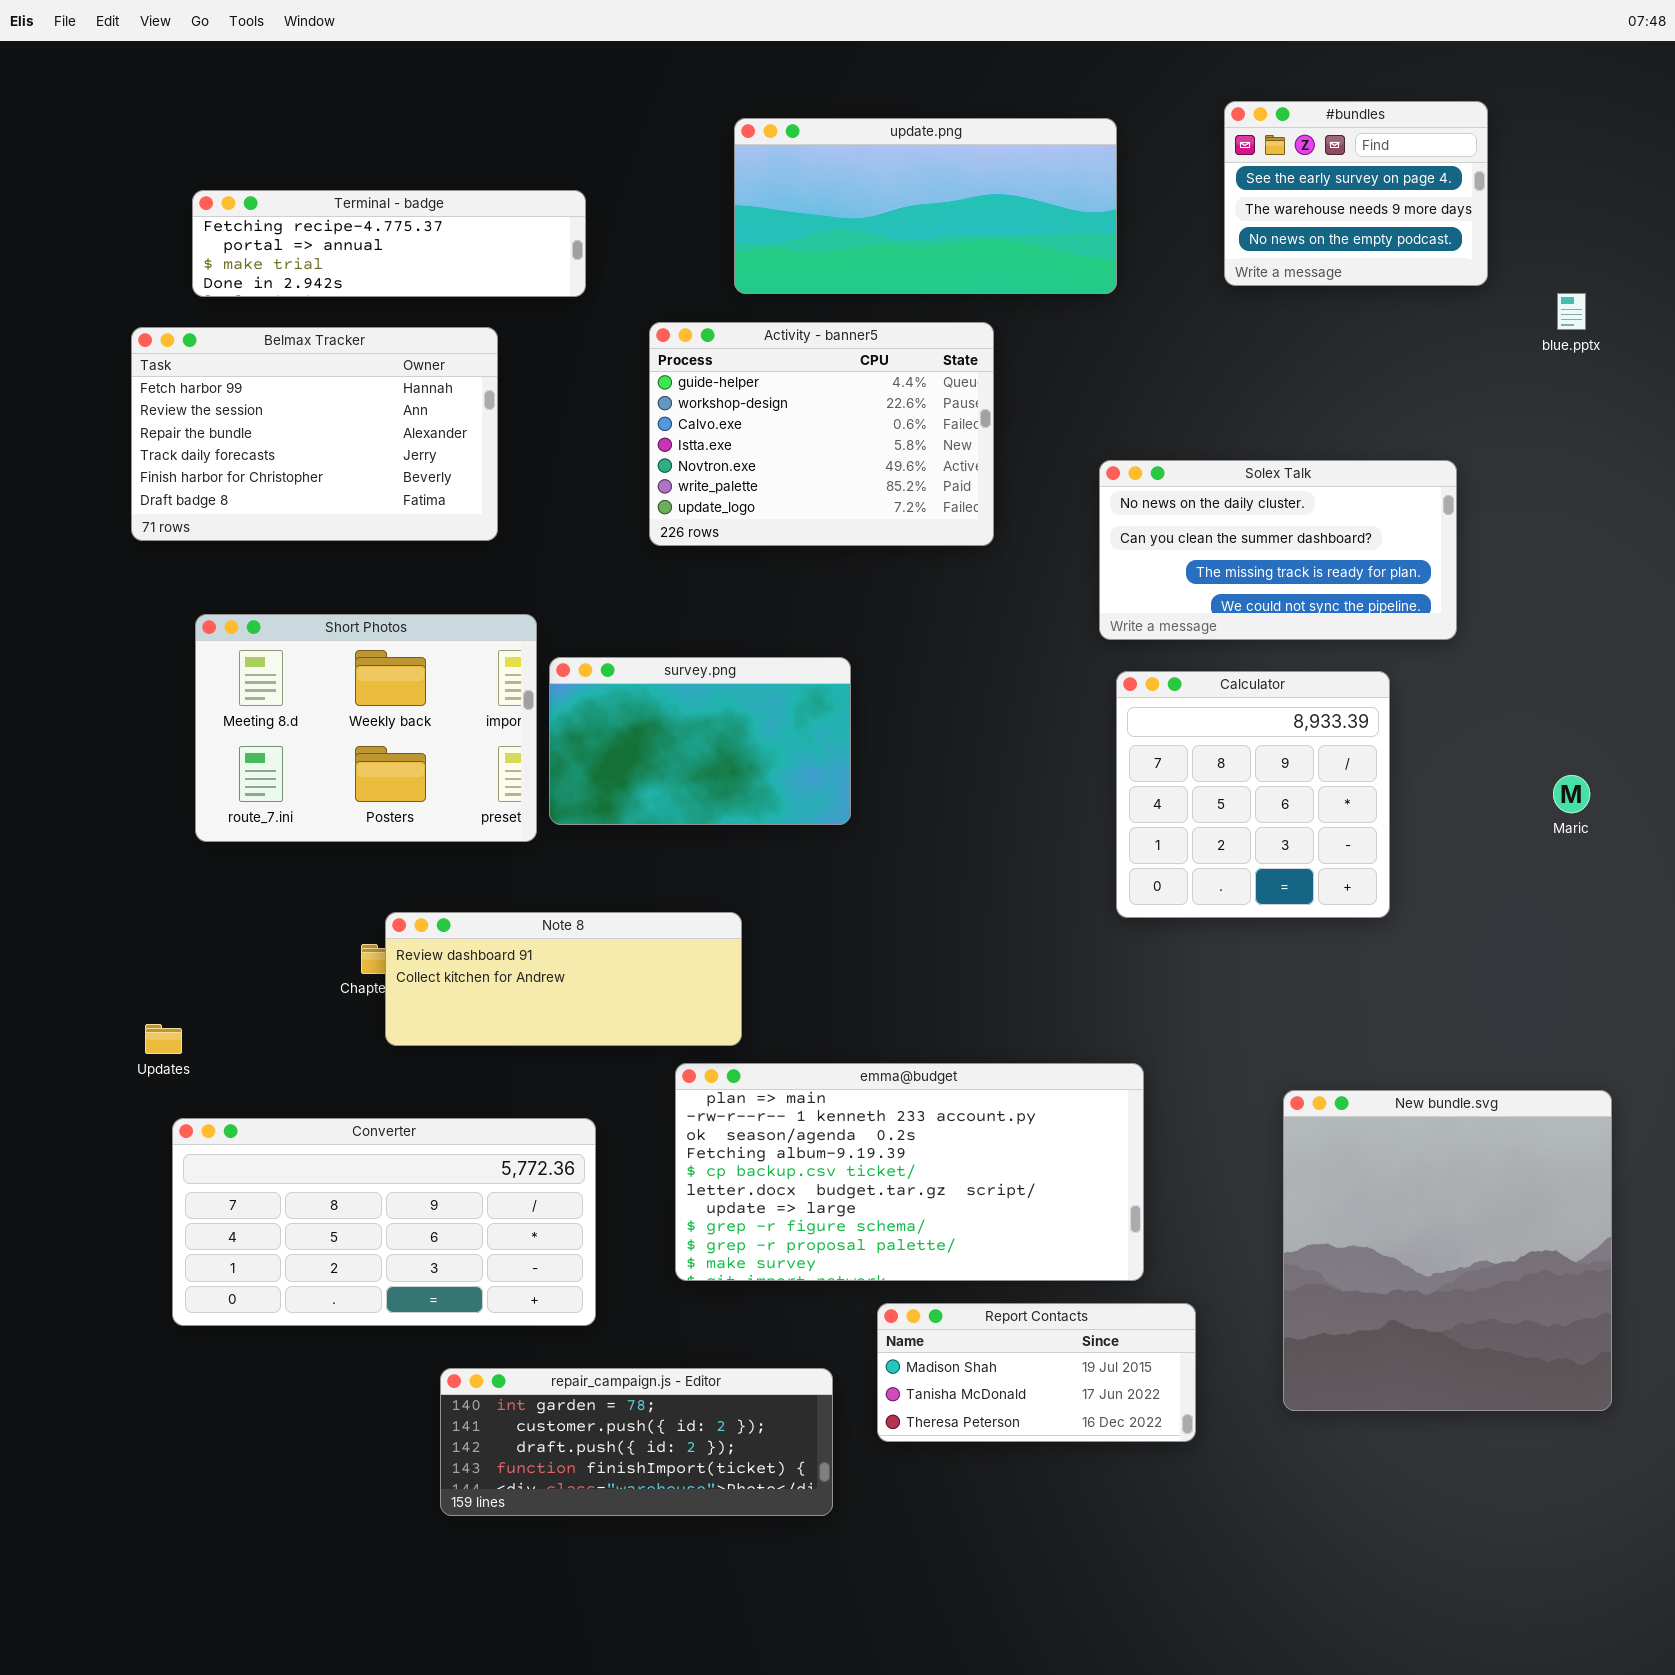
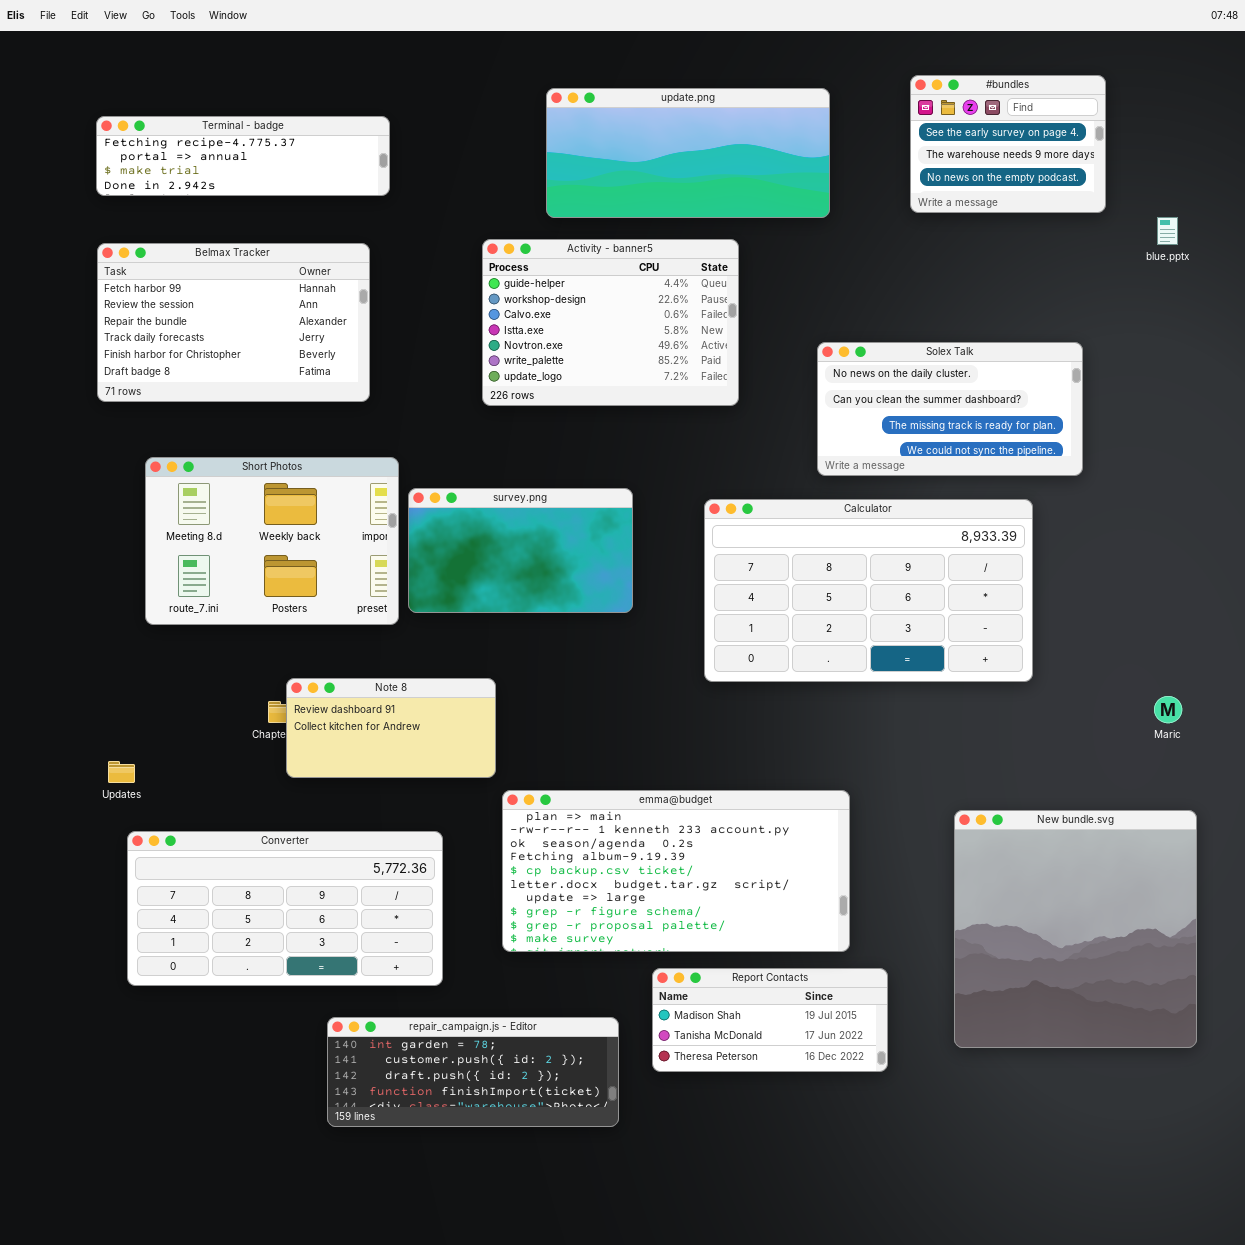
Terminal - badge: [192,190,586,297] -> [96,116,390,196], moved
Calculator: [1116,671,1390,918] -> [704,499,1033,682], resized
Maric: [1553,775,1590,813] -> [1154,696,1182,723], moved
Note 8: [385,912,742,1046] -> [286,678,496,778], resized

